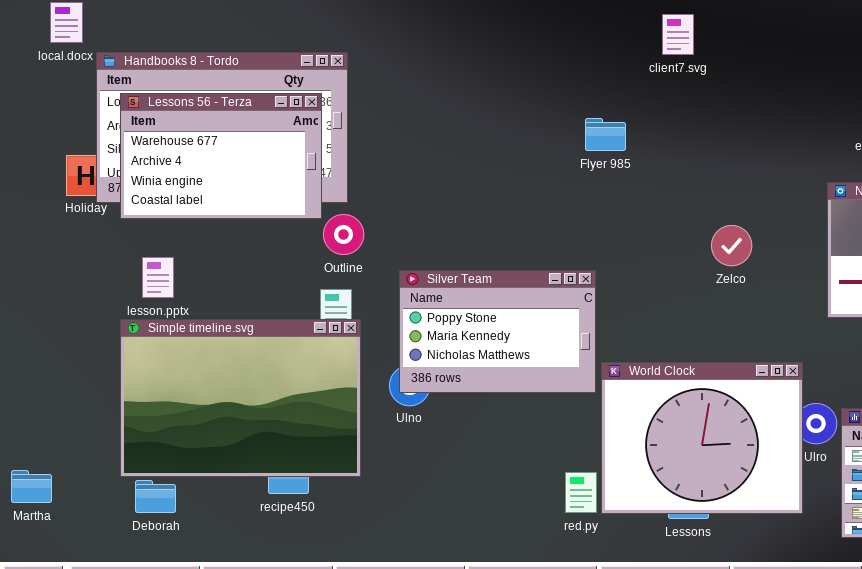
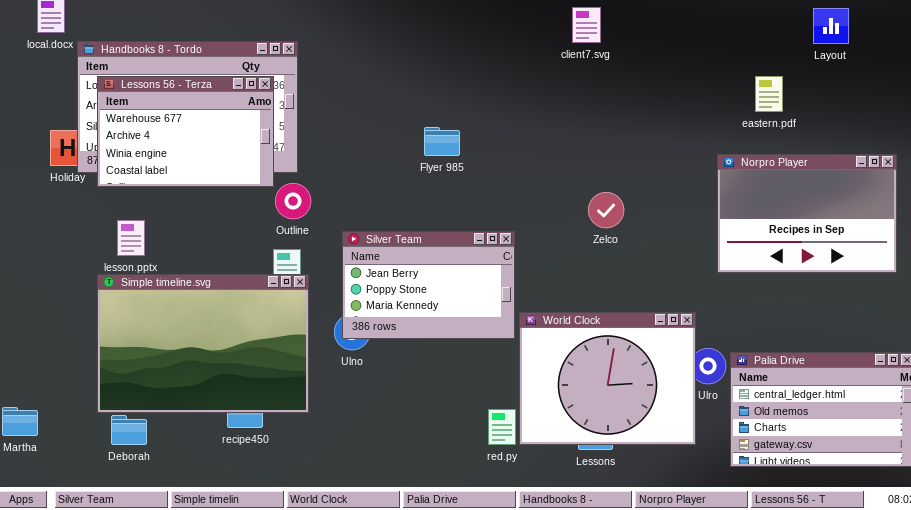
Flyer 985: [585,118,626,151] -> [424,127,460,156], moved
Zelco: [711,225,752,266] -> [588,192,624,228], moved
Silver Team: [399,270,596,393] -> [342,231,515,339], scrolled up 1 row

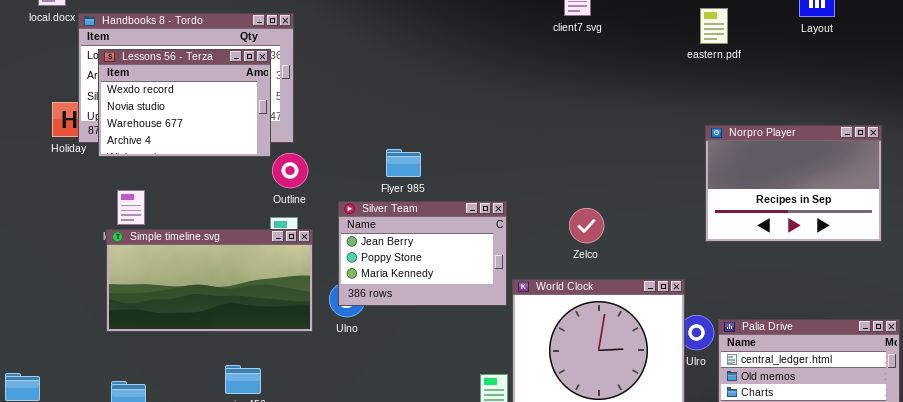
eastern.pdf: [755,76,783,112] -> [700,8,728,44], moved
Lessons 56 - Terza: [97,76,274,187] -> [98,49,271,157], scrolled up 2 rows
Flyer 985: [424,127,460,156] -> [386,149,421,177], moved
Zelco: [588,192,624,228] -> [569,208,604,243], moved
Simple timeline.svg: [97,274,309,413] -> [106,229,313,332], moved, resized

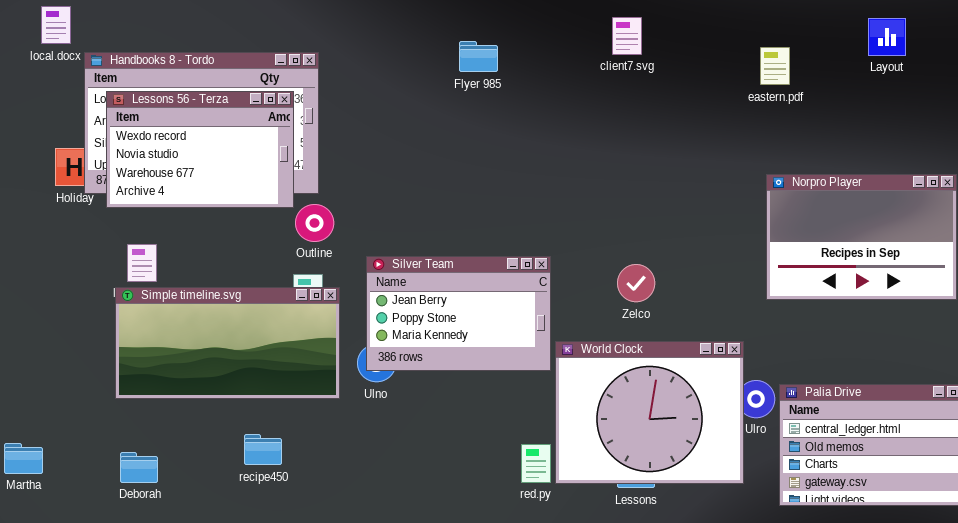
Flyer 985: [386,149,421,177] -> [459,41,498,72], moved

